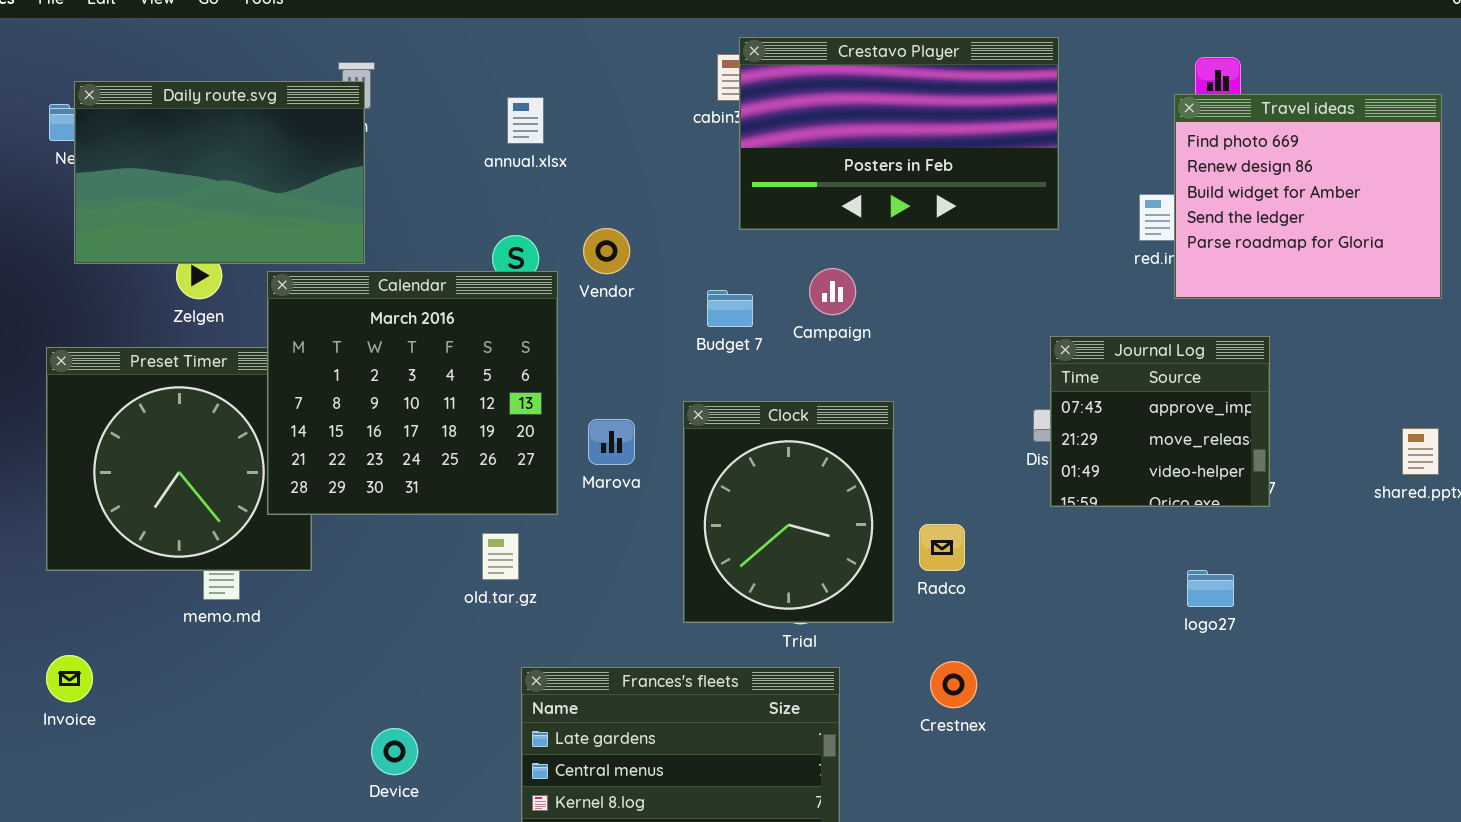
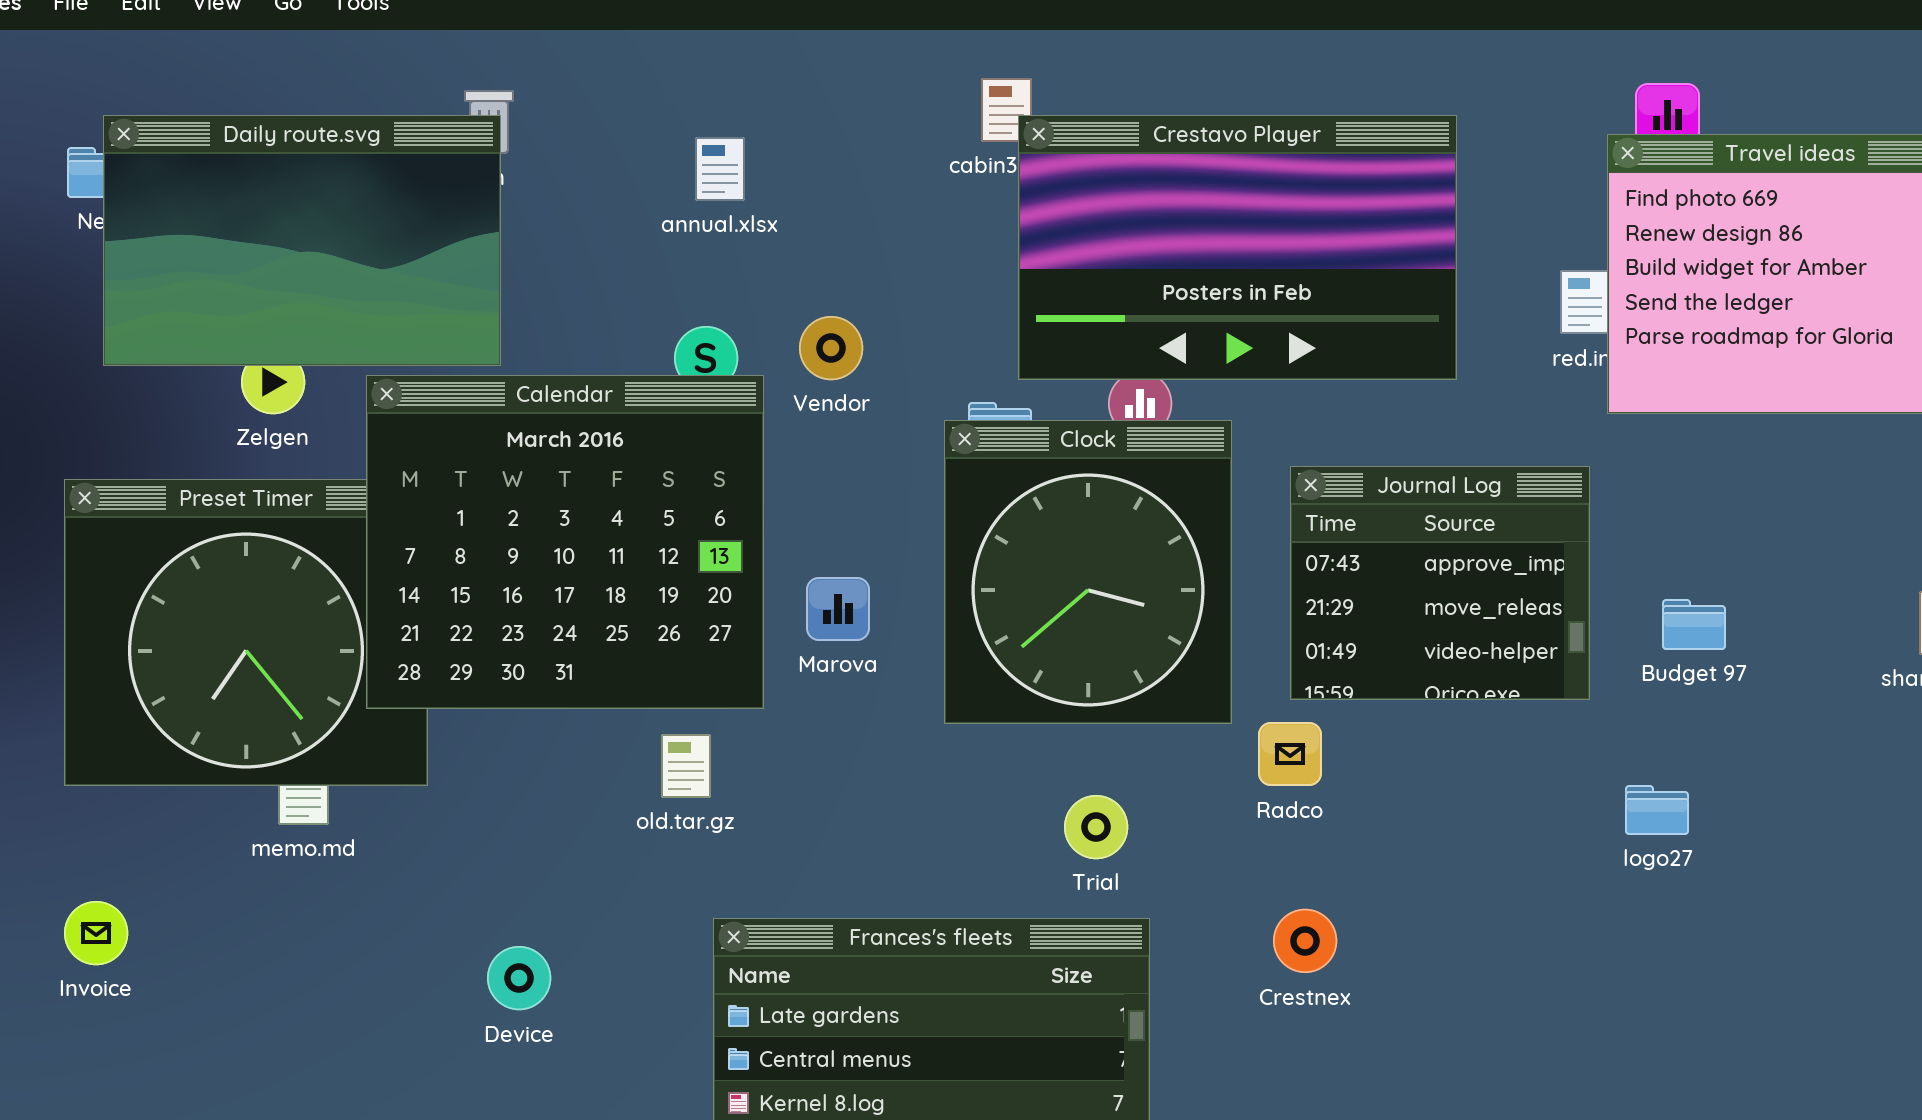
Crestavo Player: [739,37,1059,230] -> [1018,115,1457,380], moved
Journal Log: [1050,336,1270,507] -> [1290,466,1590,700], moved
Clock: [683,401,894,623] -> [944,420,1232,724], moved
Device: [371,728,418,775] -> [487,946,551,1010], moved

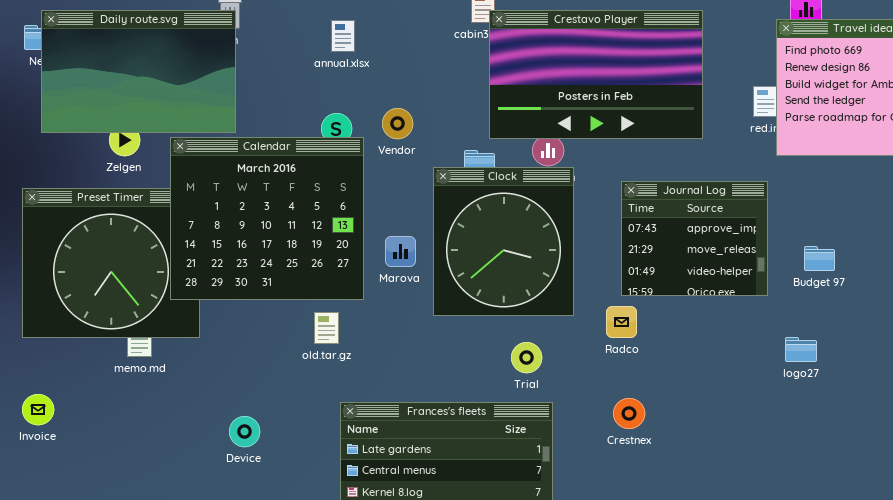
Clock: [944,420,1232,724] -> [433,167,574,316], moved

